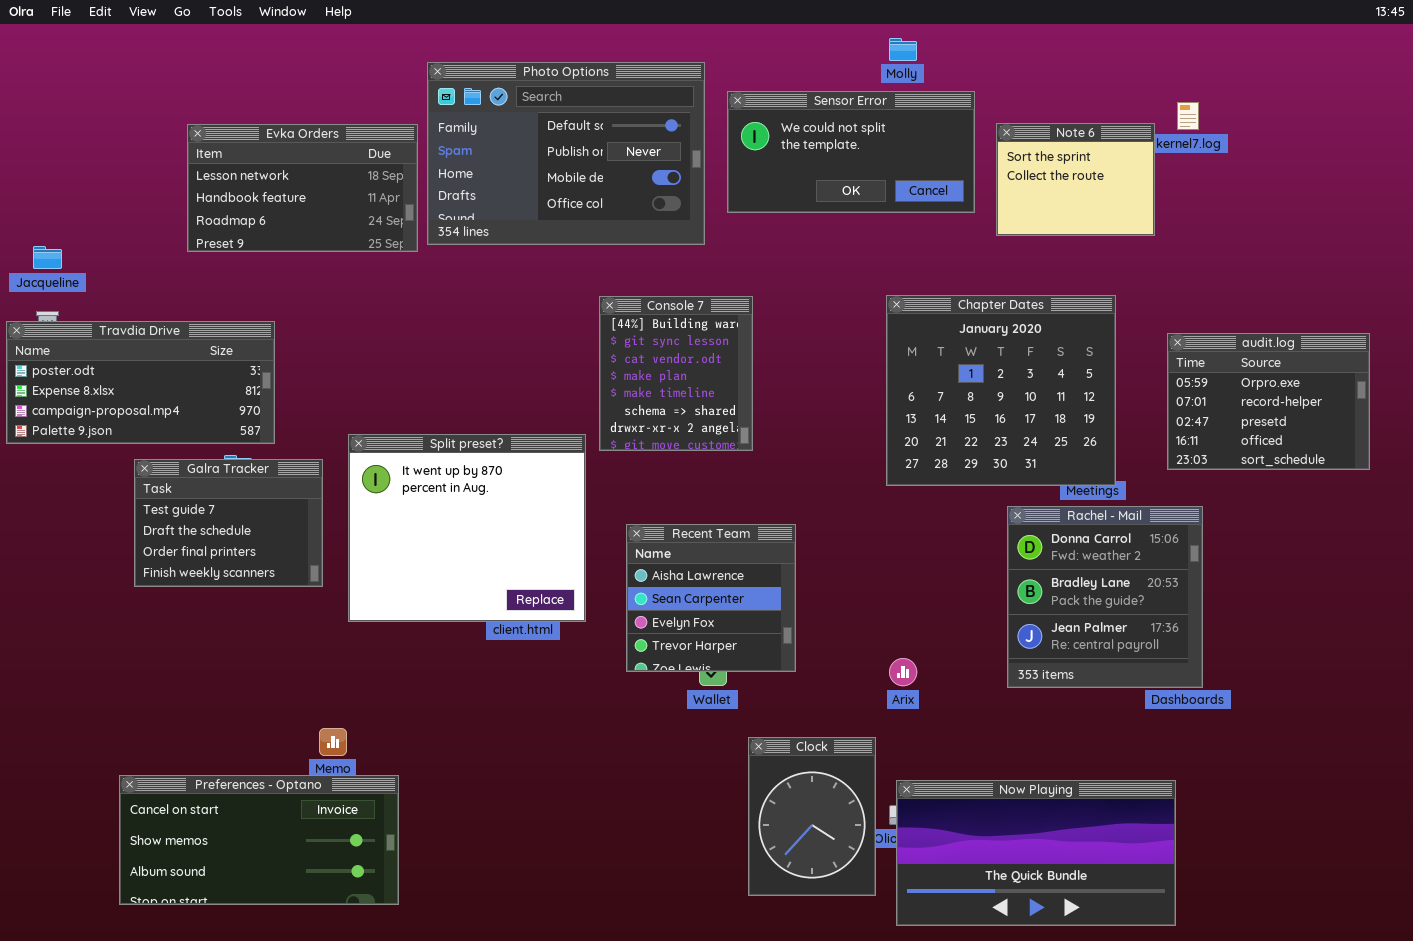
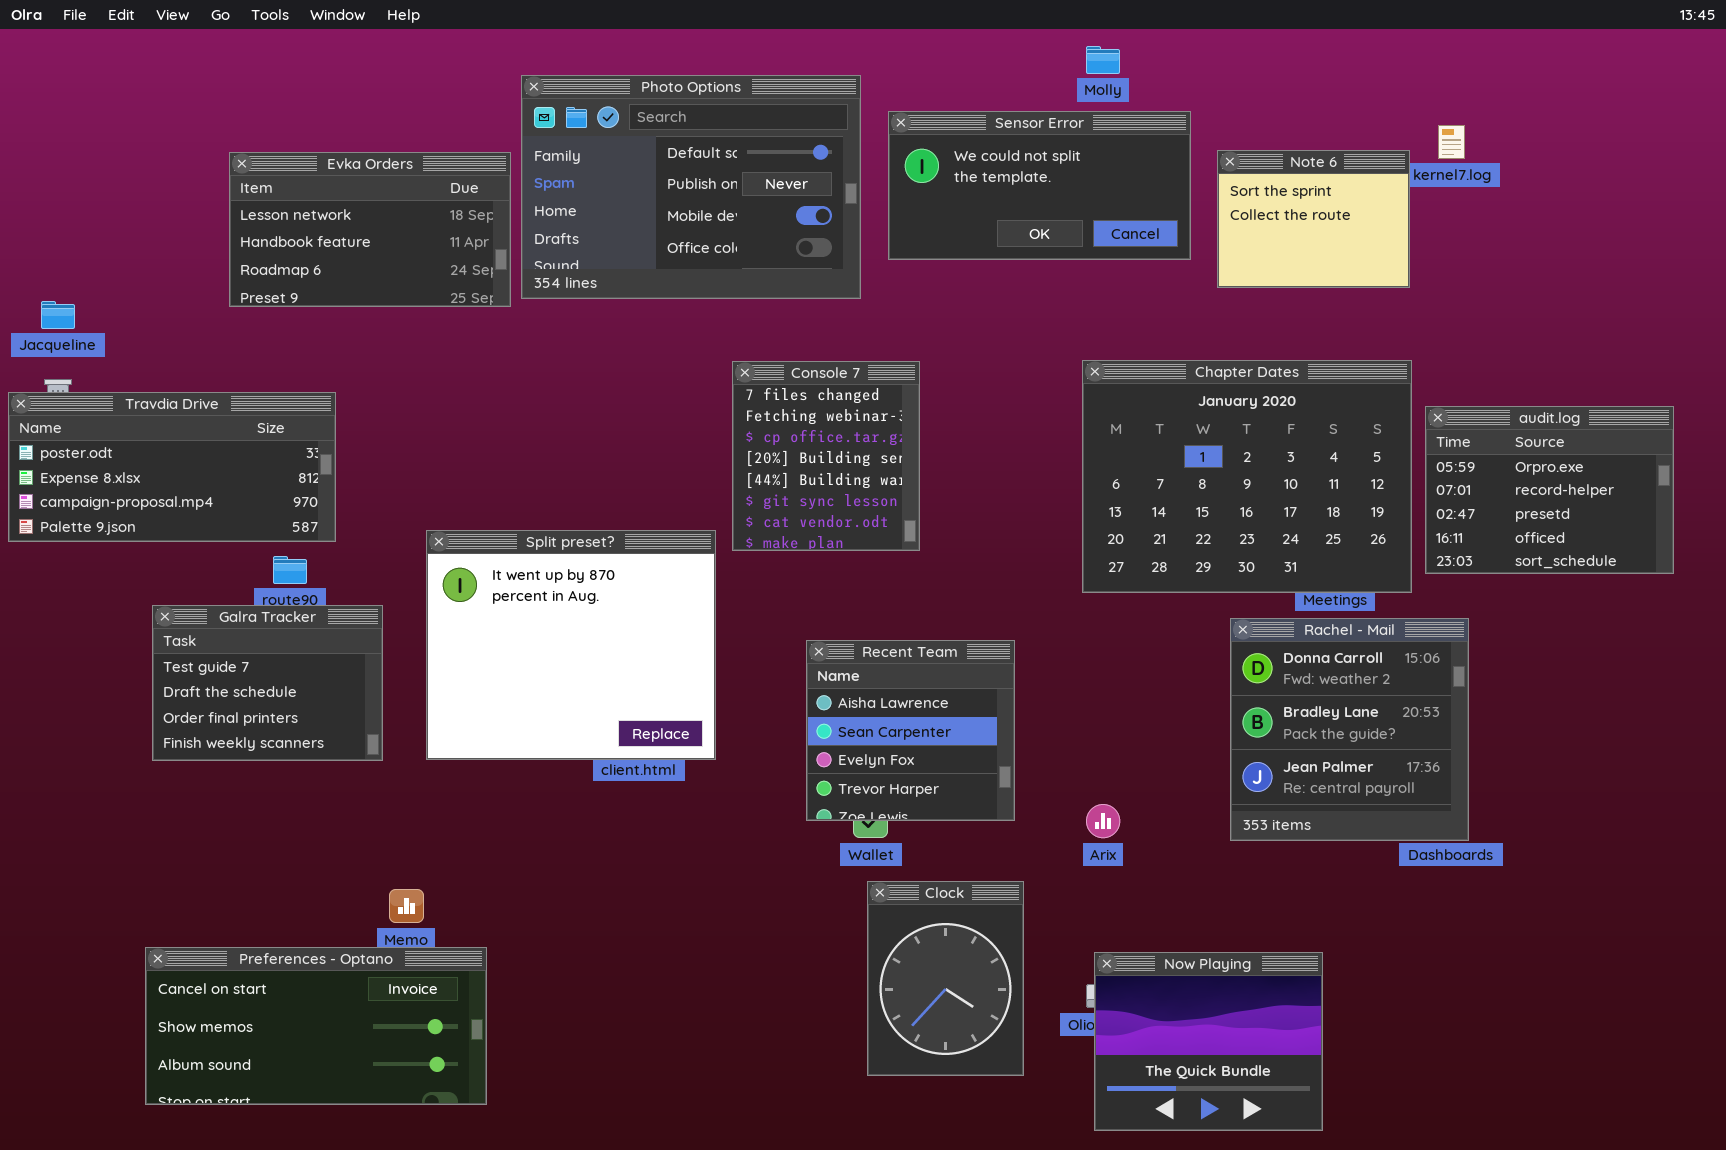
Chapter Dates: [886,295,1116,486] -> [1082,360,1412,593], resized
Console 7: [599,296,753,451] -> [732,361,920,551], scrolled up 4 rows
Galra Tracker: [134,459,323,587] -> [152,605,383,761], moved
Recent Team: [626,524,796,672] -> [806,640,1015,821], moved
Clock: [748,737,876,896] -> [867,881,1024,1076], moved
Now Playing: [896,780,1176,926] -> [1094,952,1323,1131], resized

